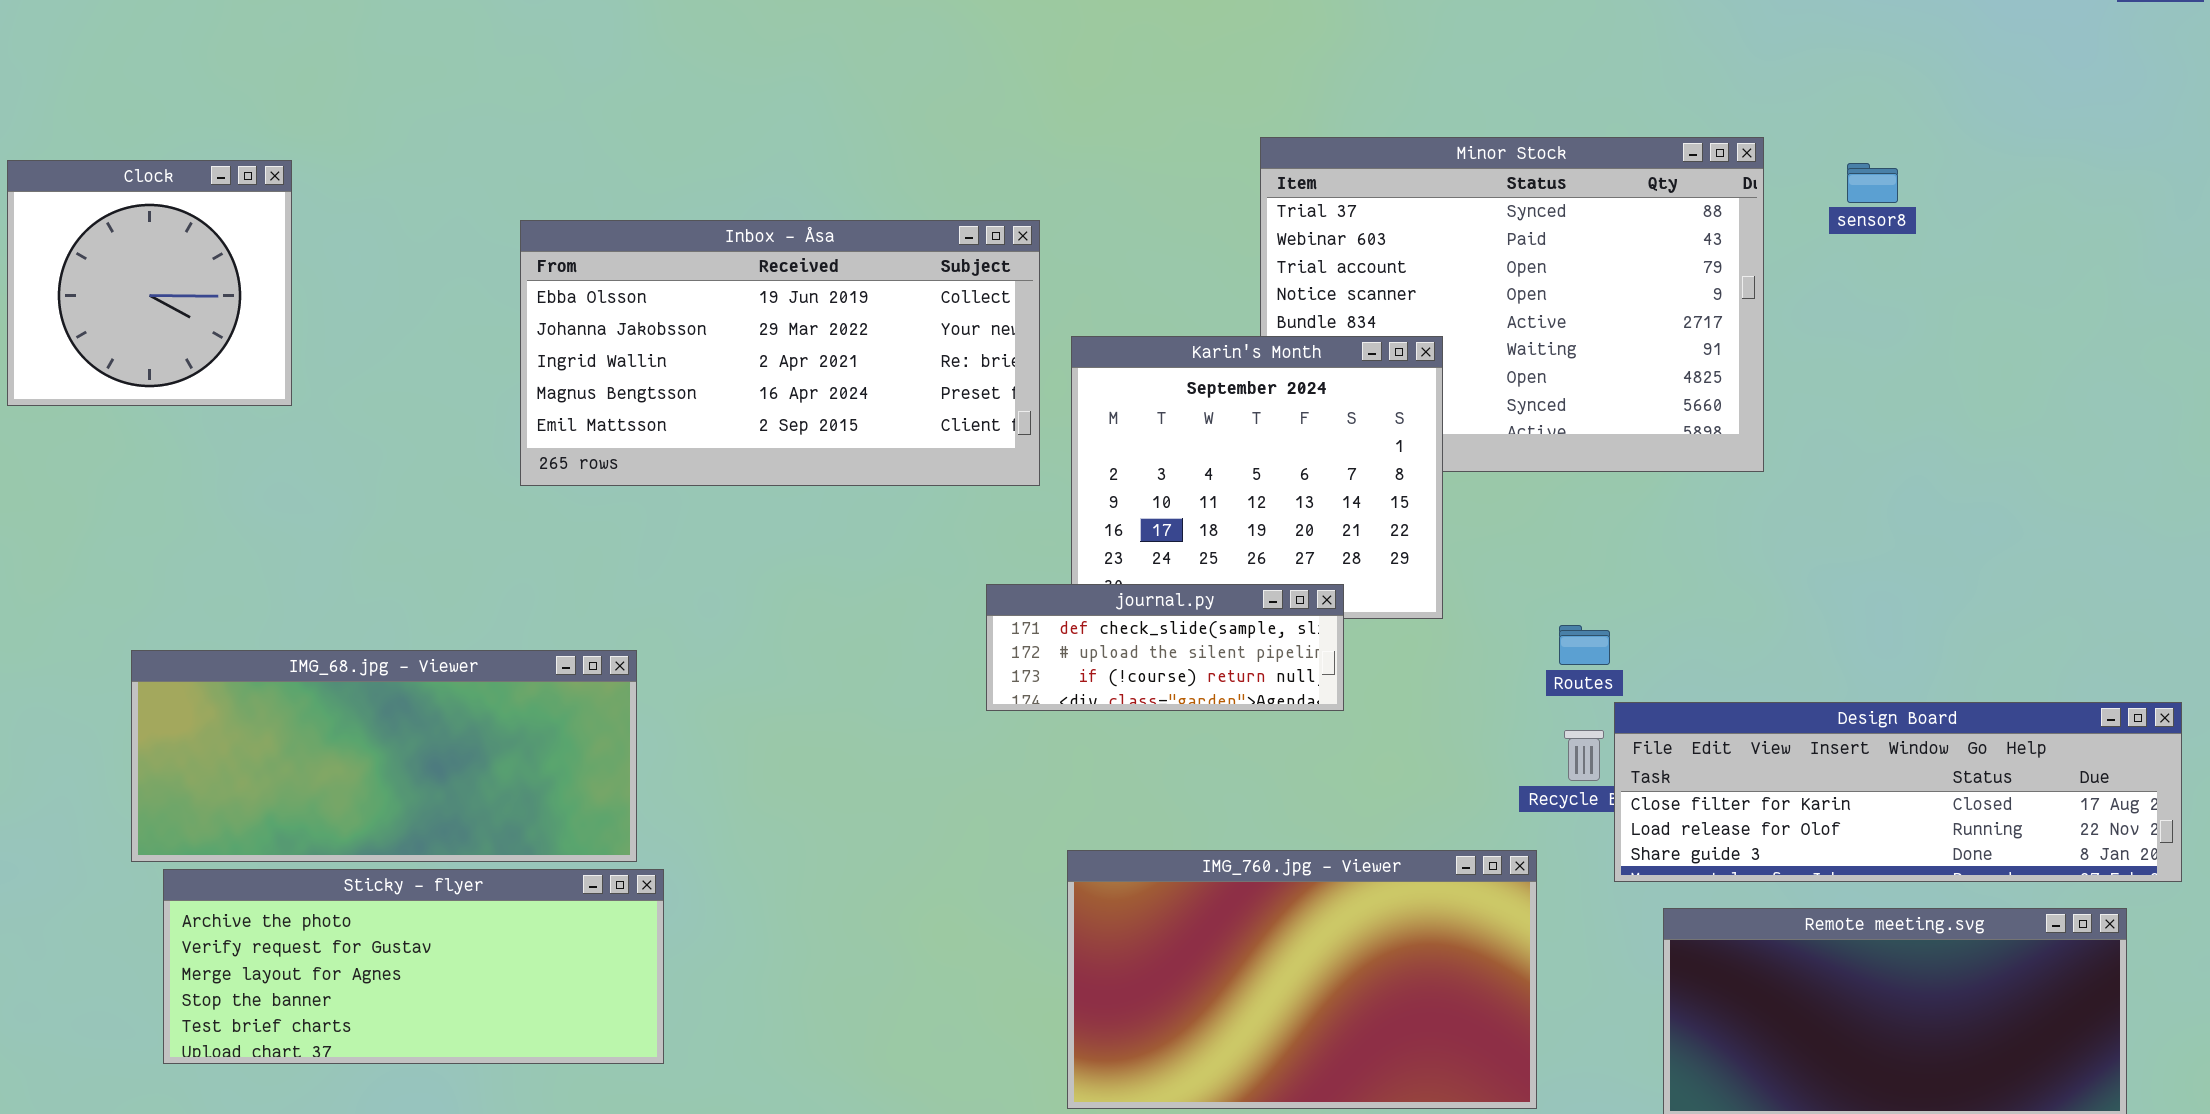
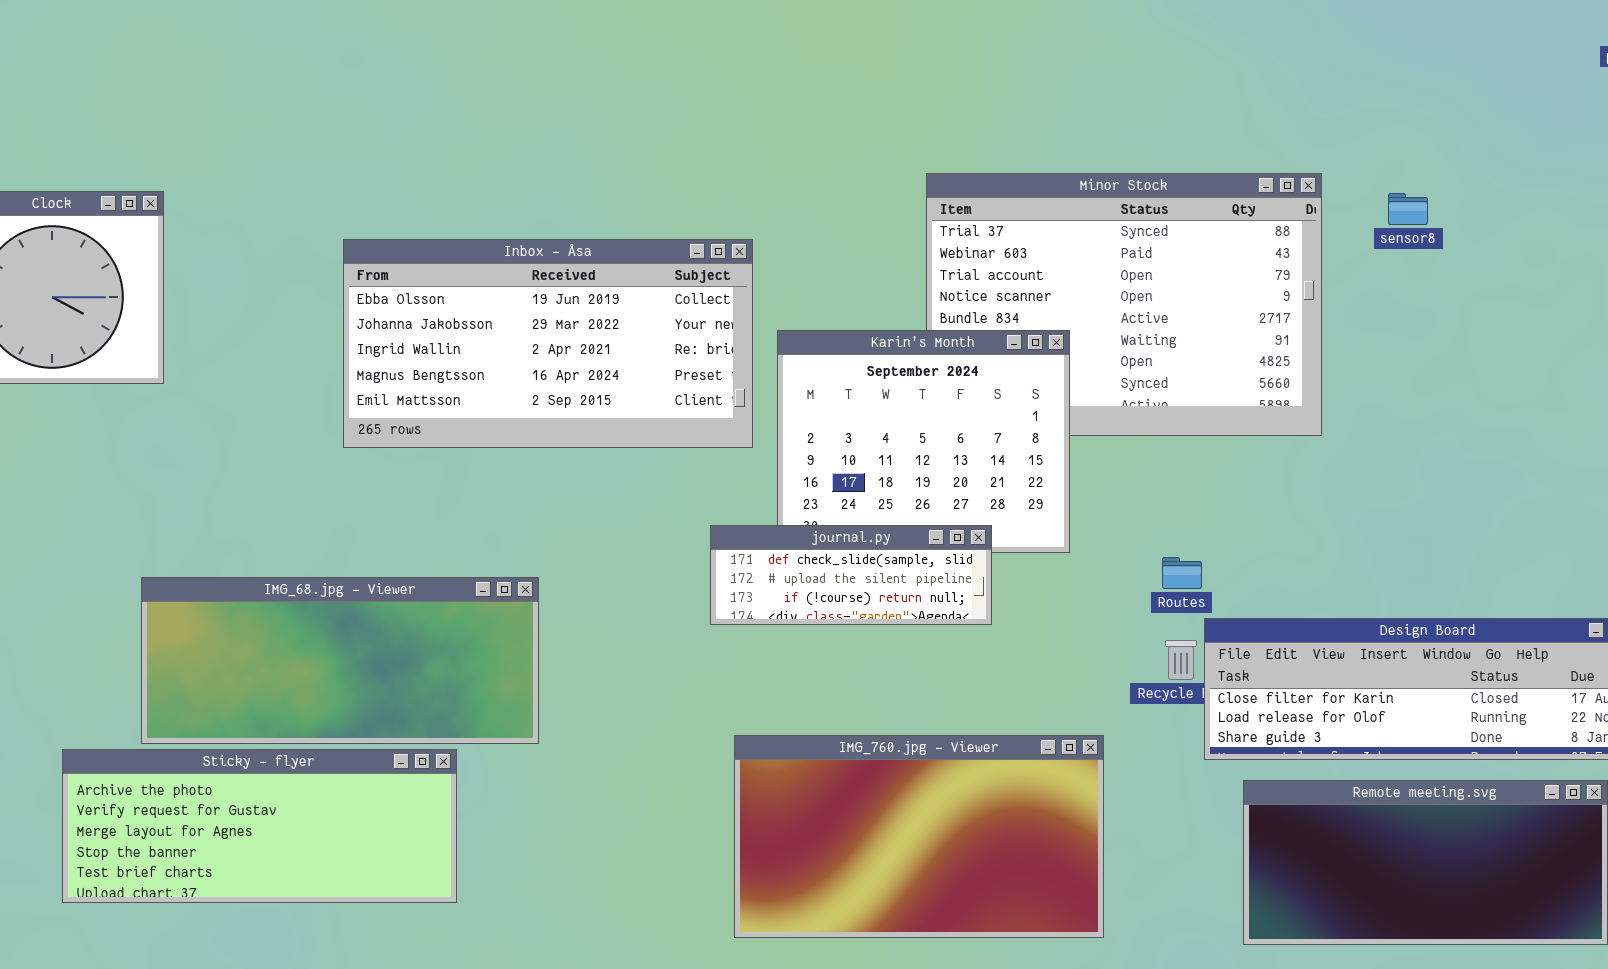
IMG_68.jpg - Viewer: [131,650,637,862] -> [141,577,539,744], moved
IMG_760.jpg - Viewer: [1067,850,1537,1109] -> [734,735,1104,938], moved

